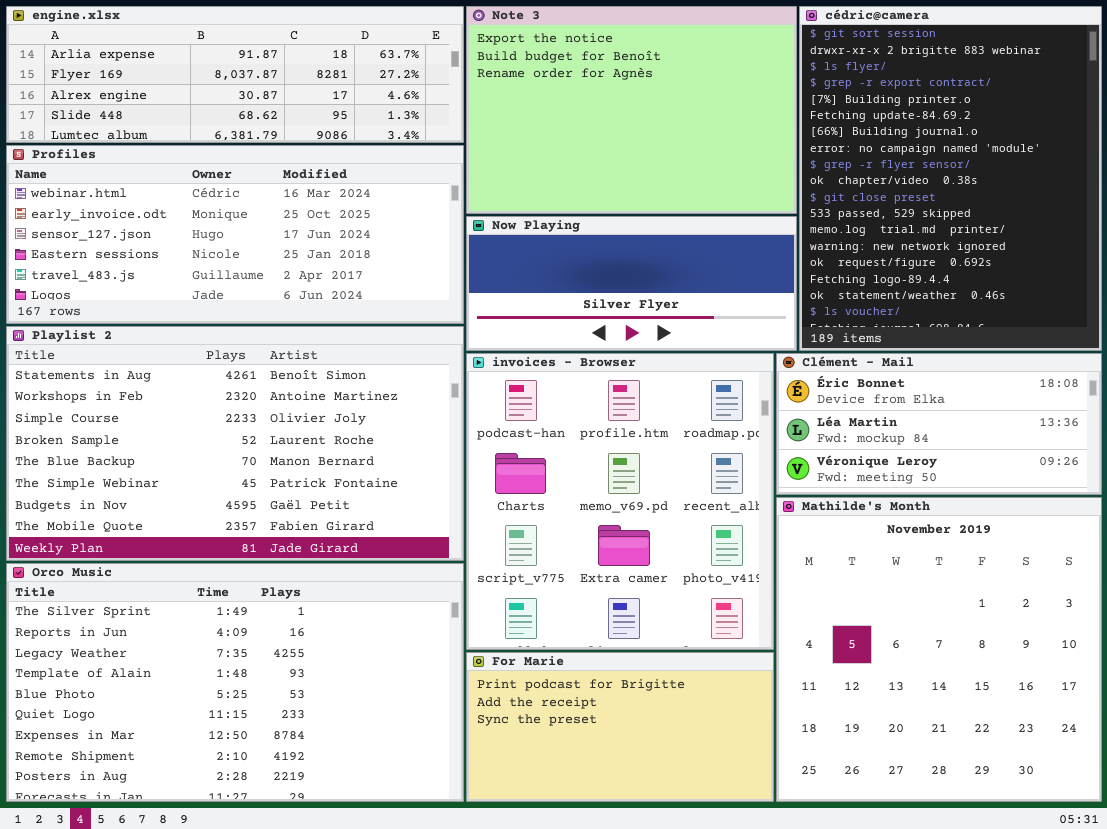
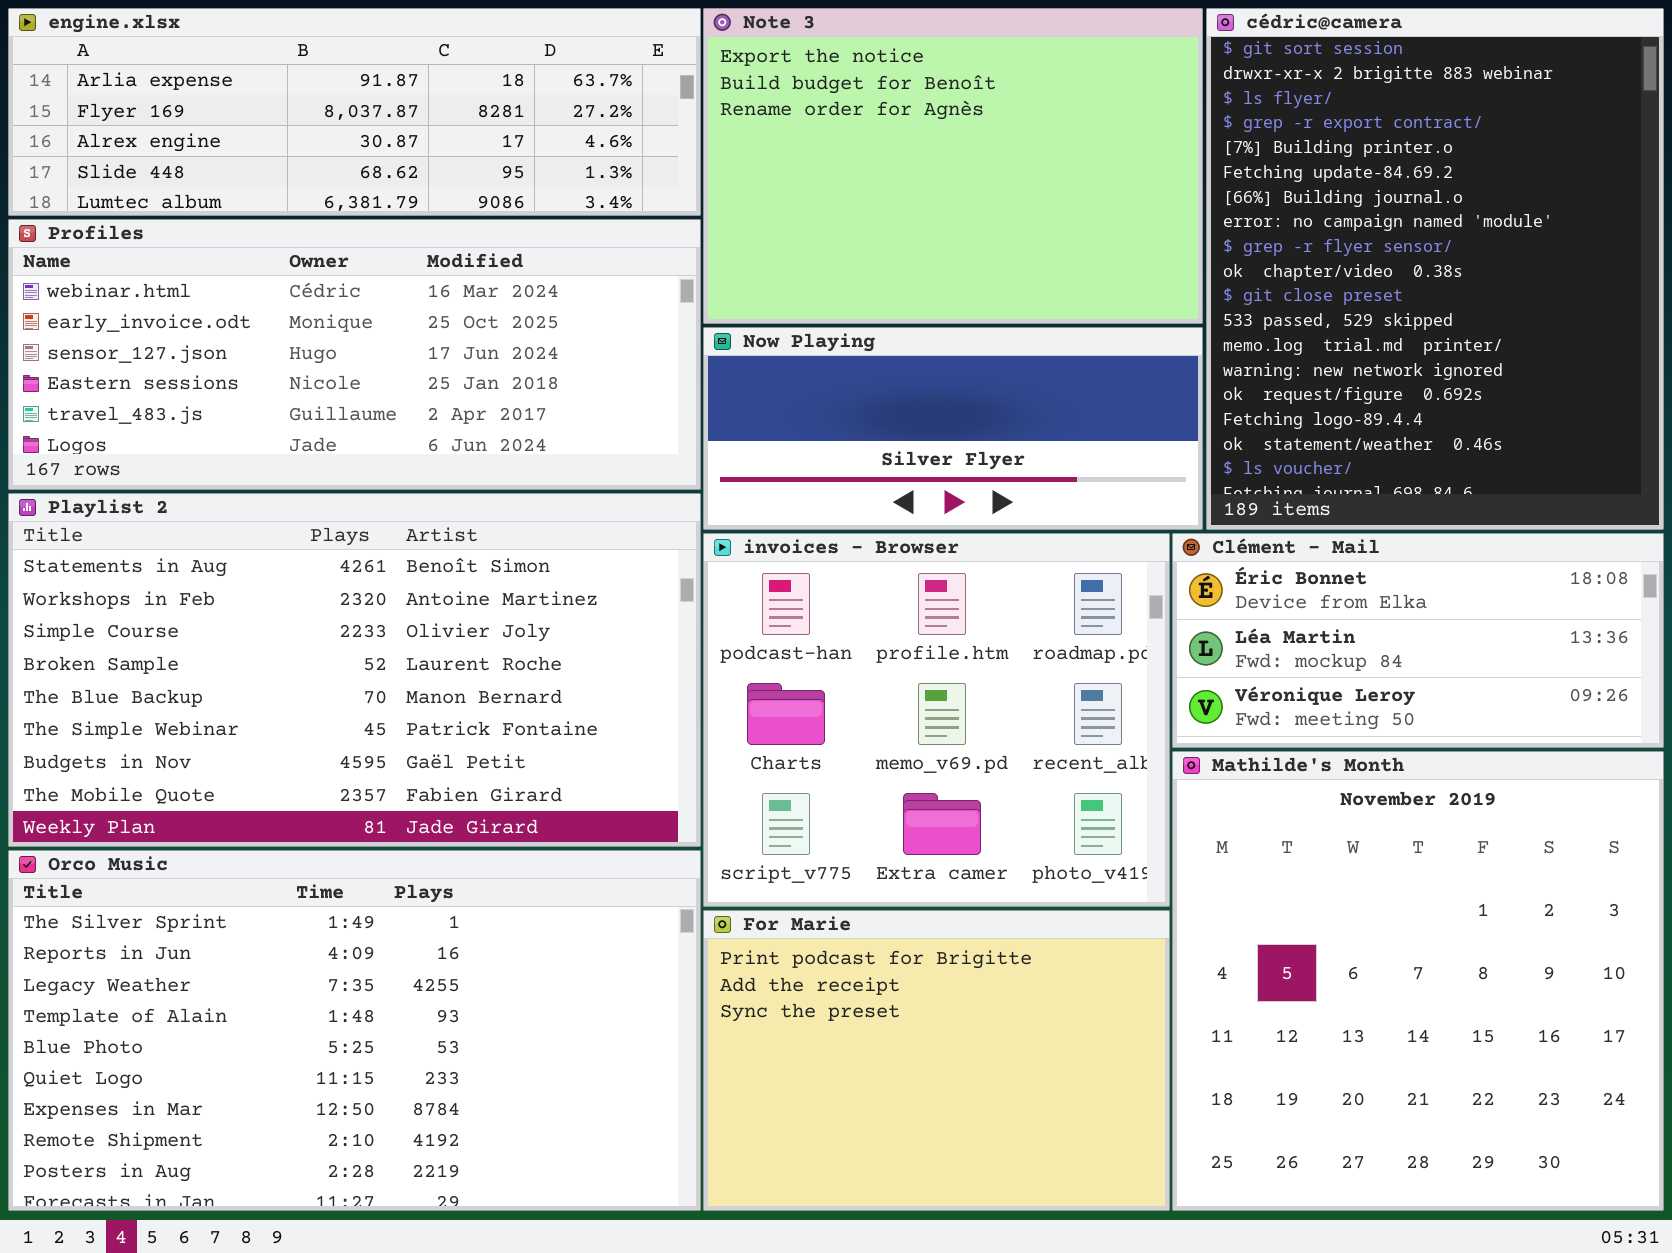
invoices - Browser: [466,353,774,650] -> [703,533,1170,907], resized
For Marie: [466,652,774,802] -> [703,910,1170,1211], resized

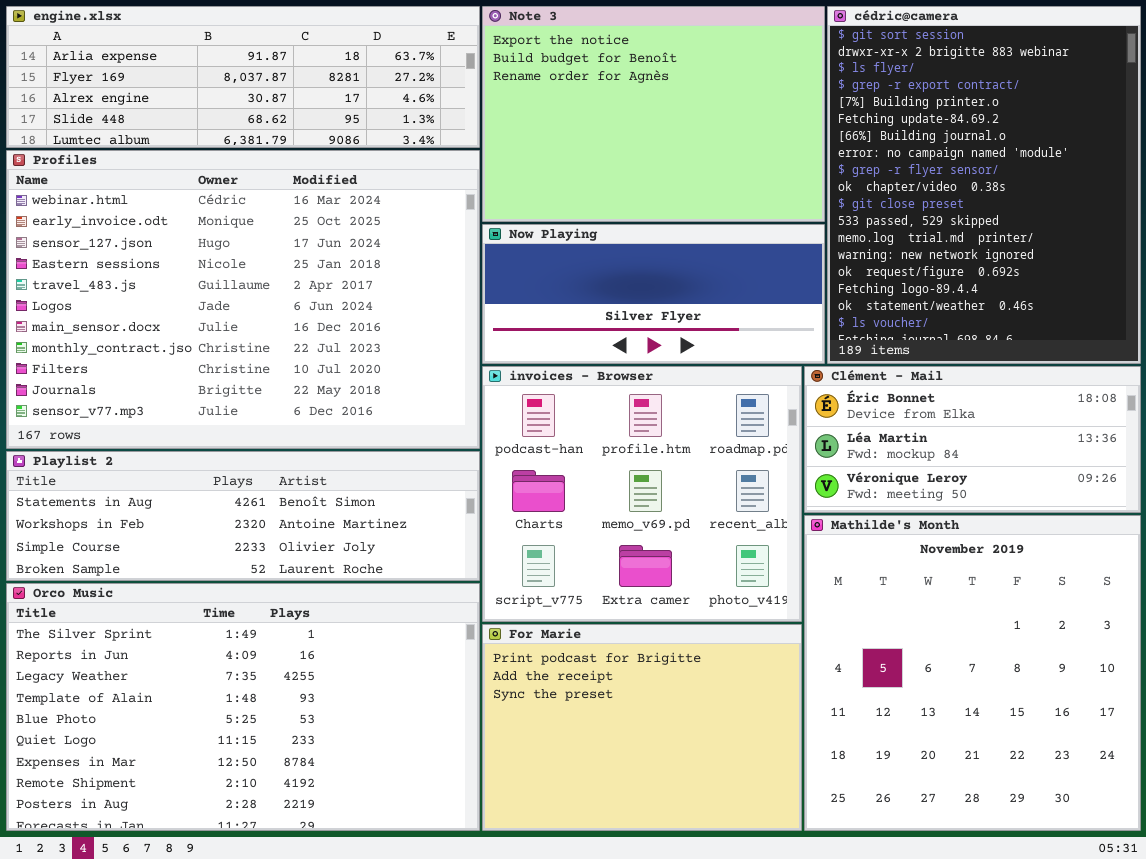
Profiles: [8,219,701,490] -> [6,150,480,449], resized
Playlist 2: [8,493,701,847] -> [6,451,480,581], resized

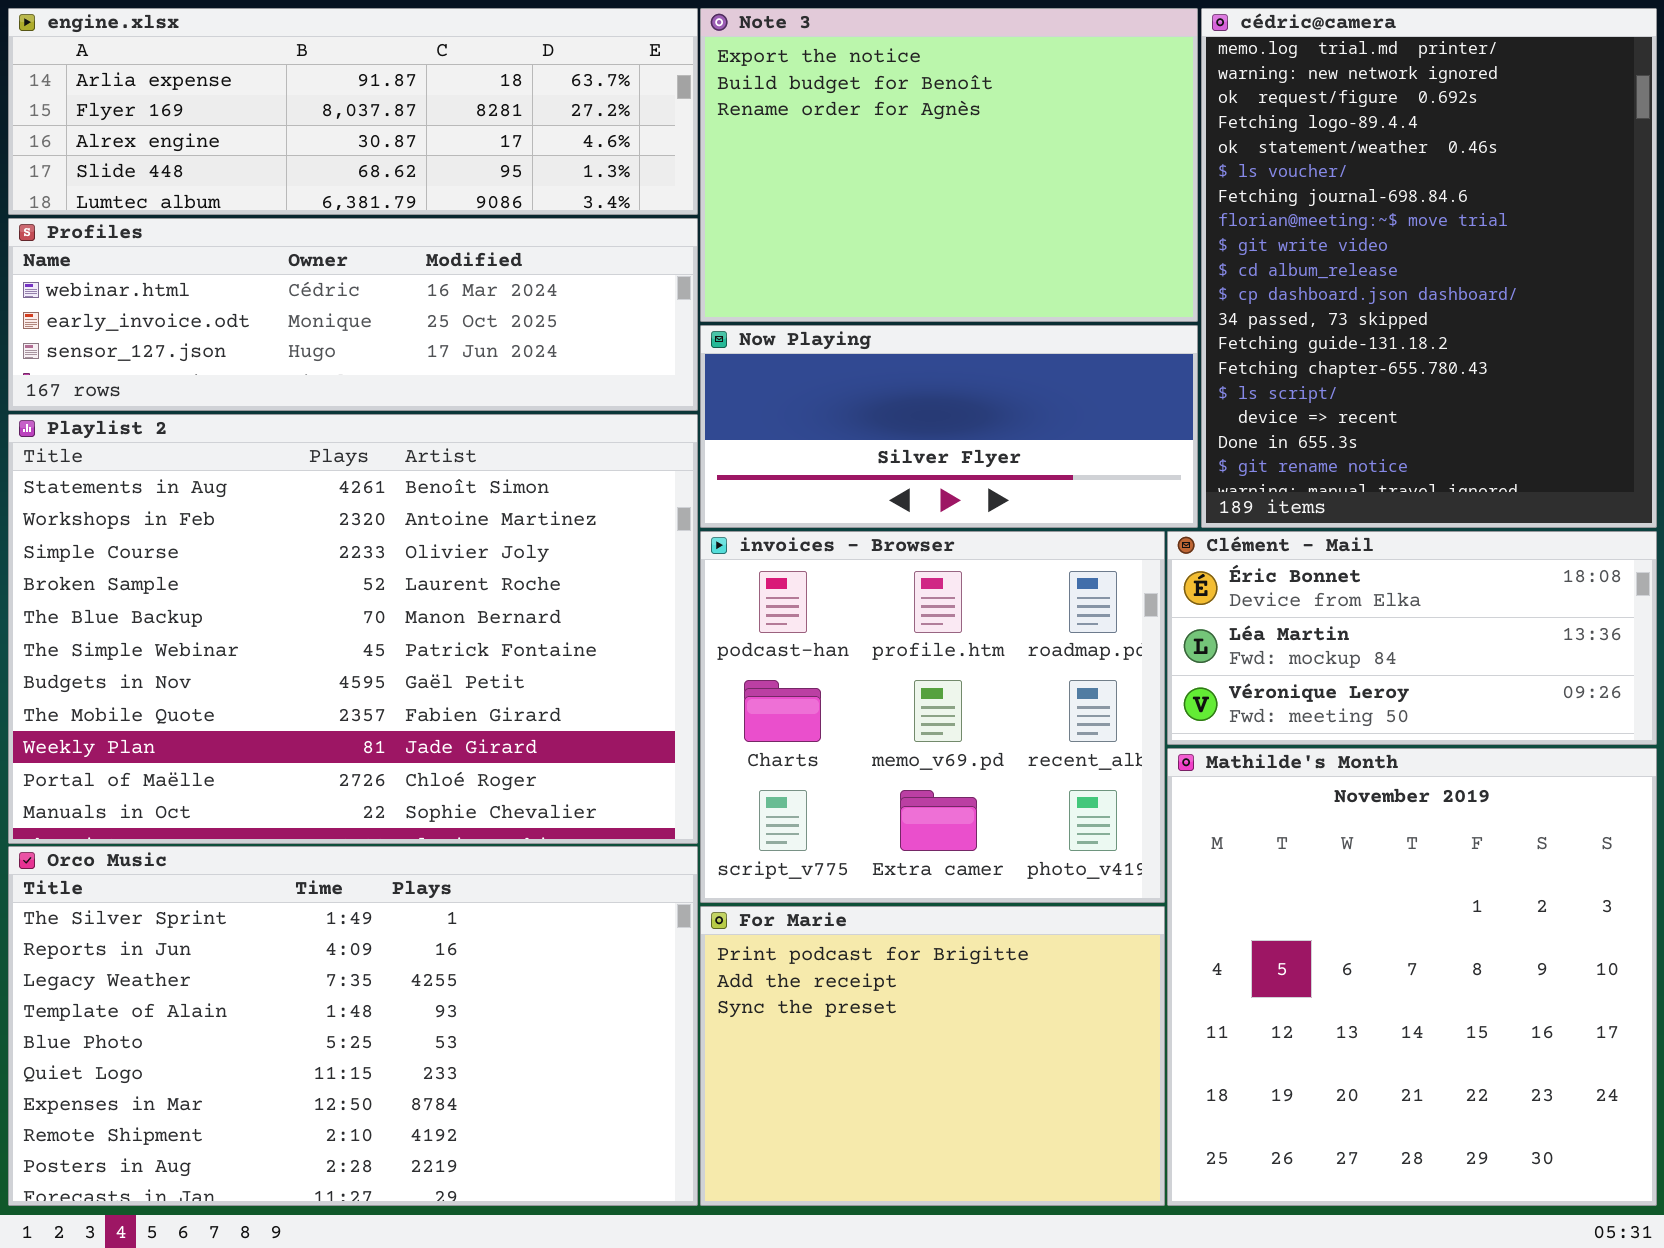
cédric@camera: [827,6,1141,364] -> [1201,8,1657,528], scrolled down 12 rows
Profiles: [6,150,480,449] -> [8,218,698,411], resized
Playlist 2: [6,451,480,581] -> [8,414,698,844], resized

